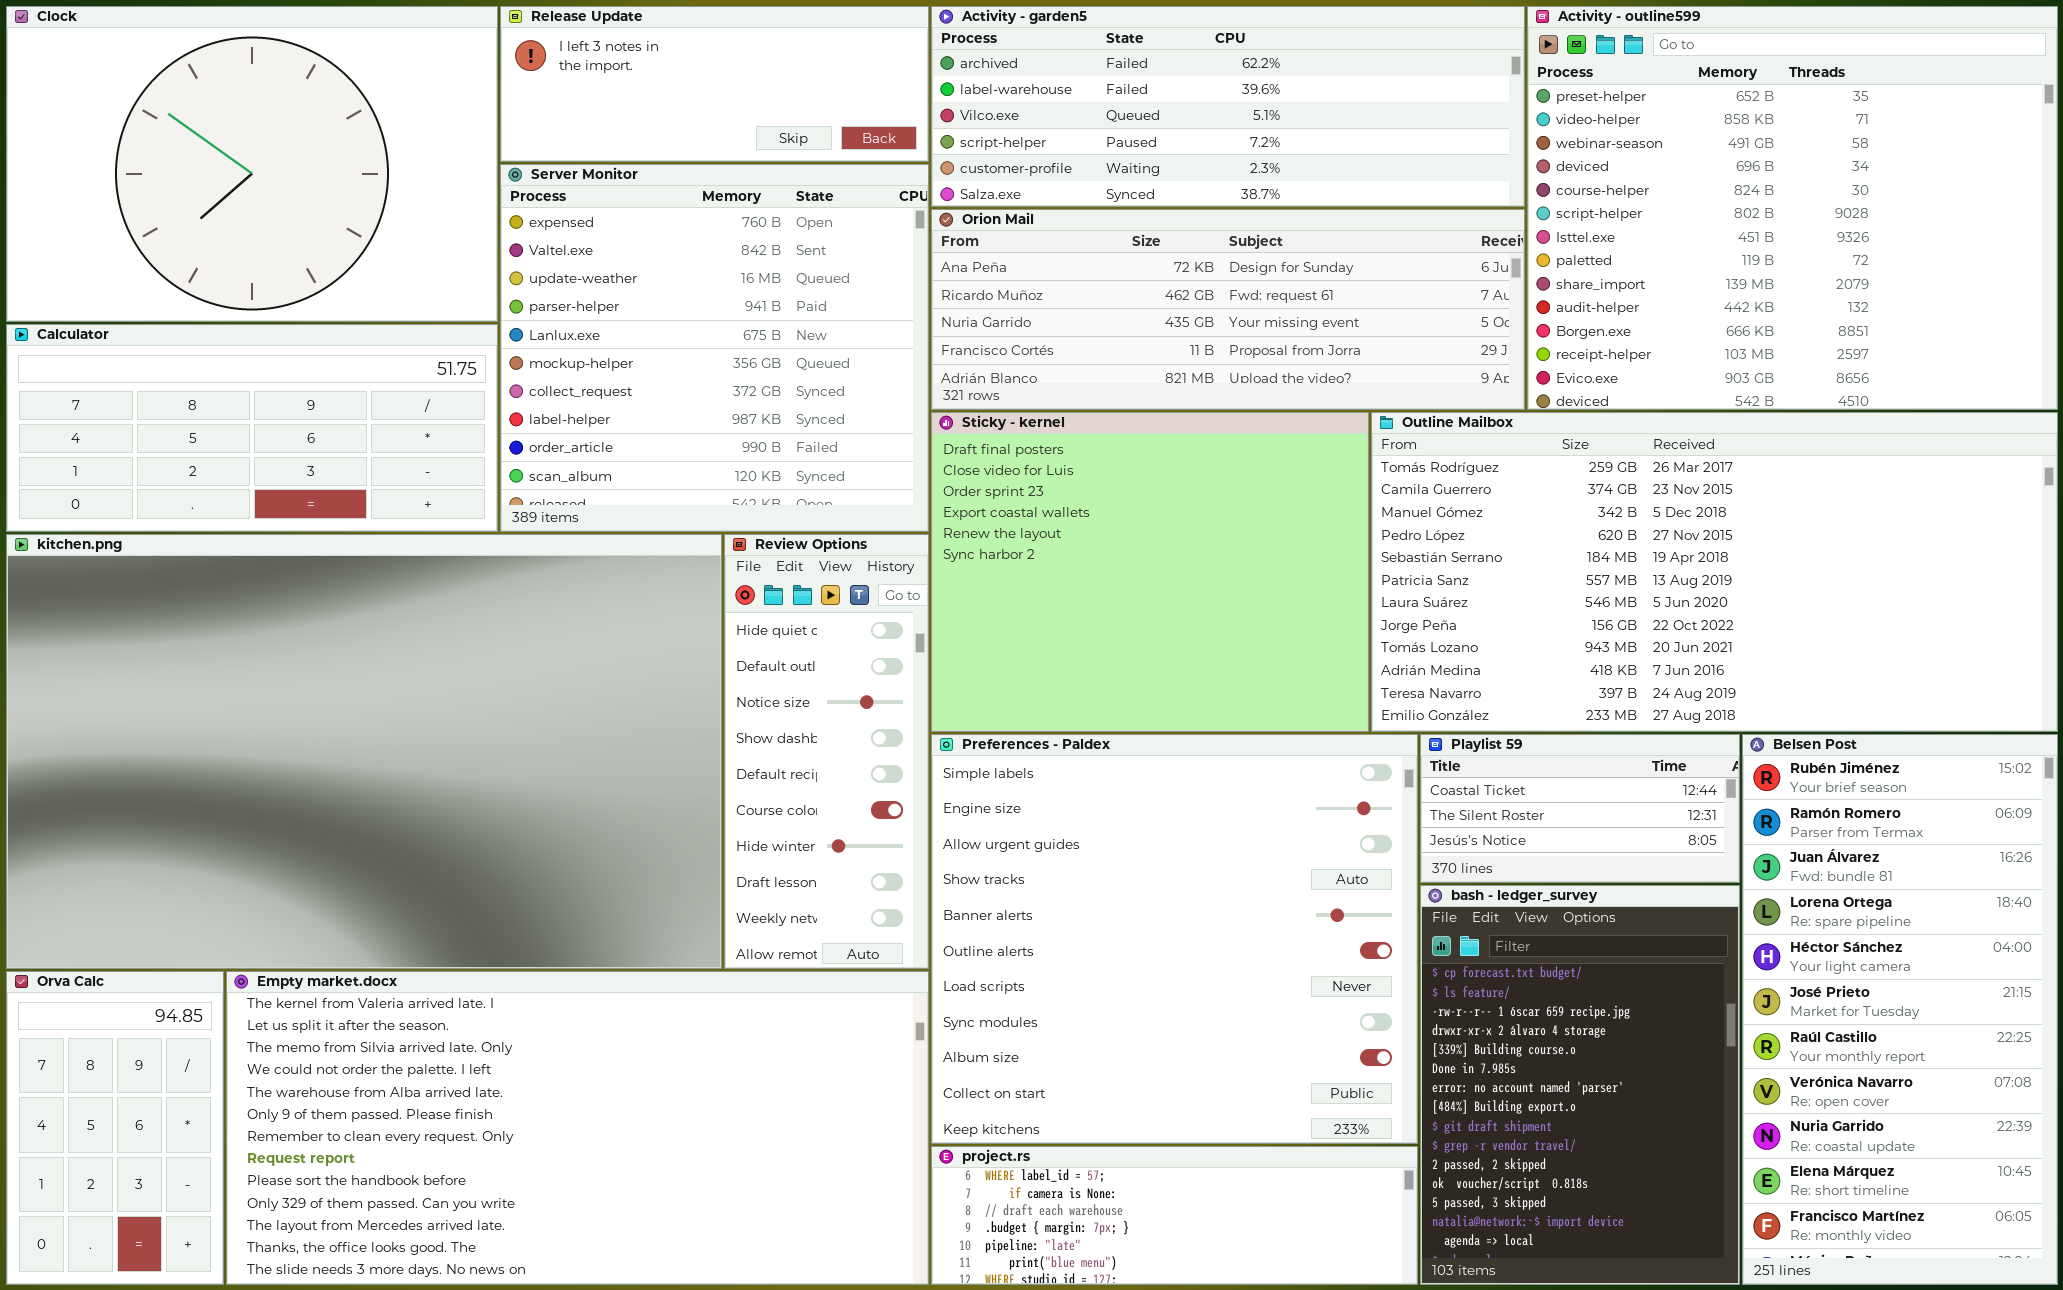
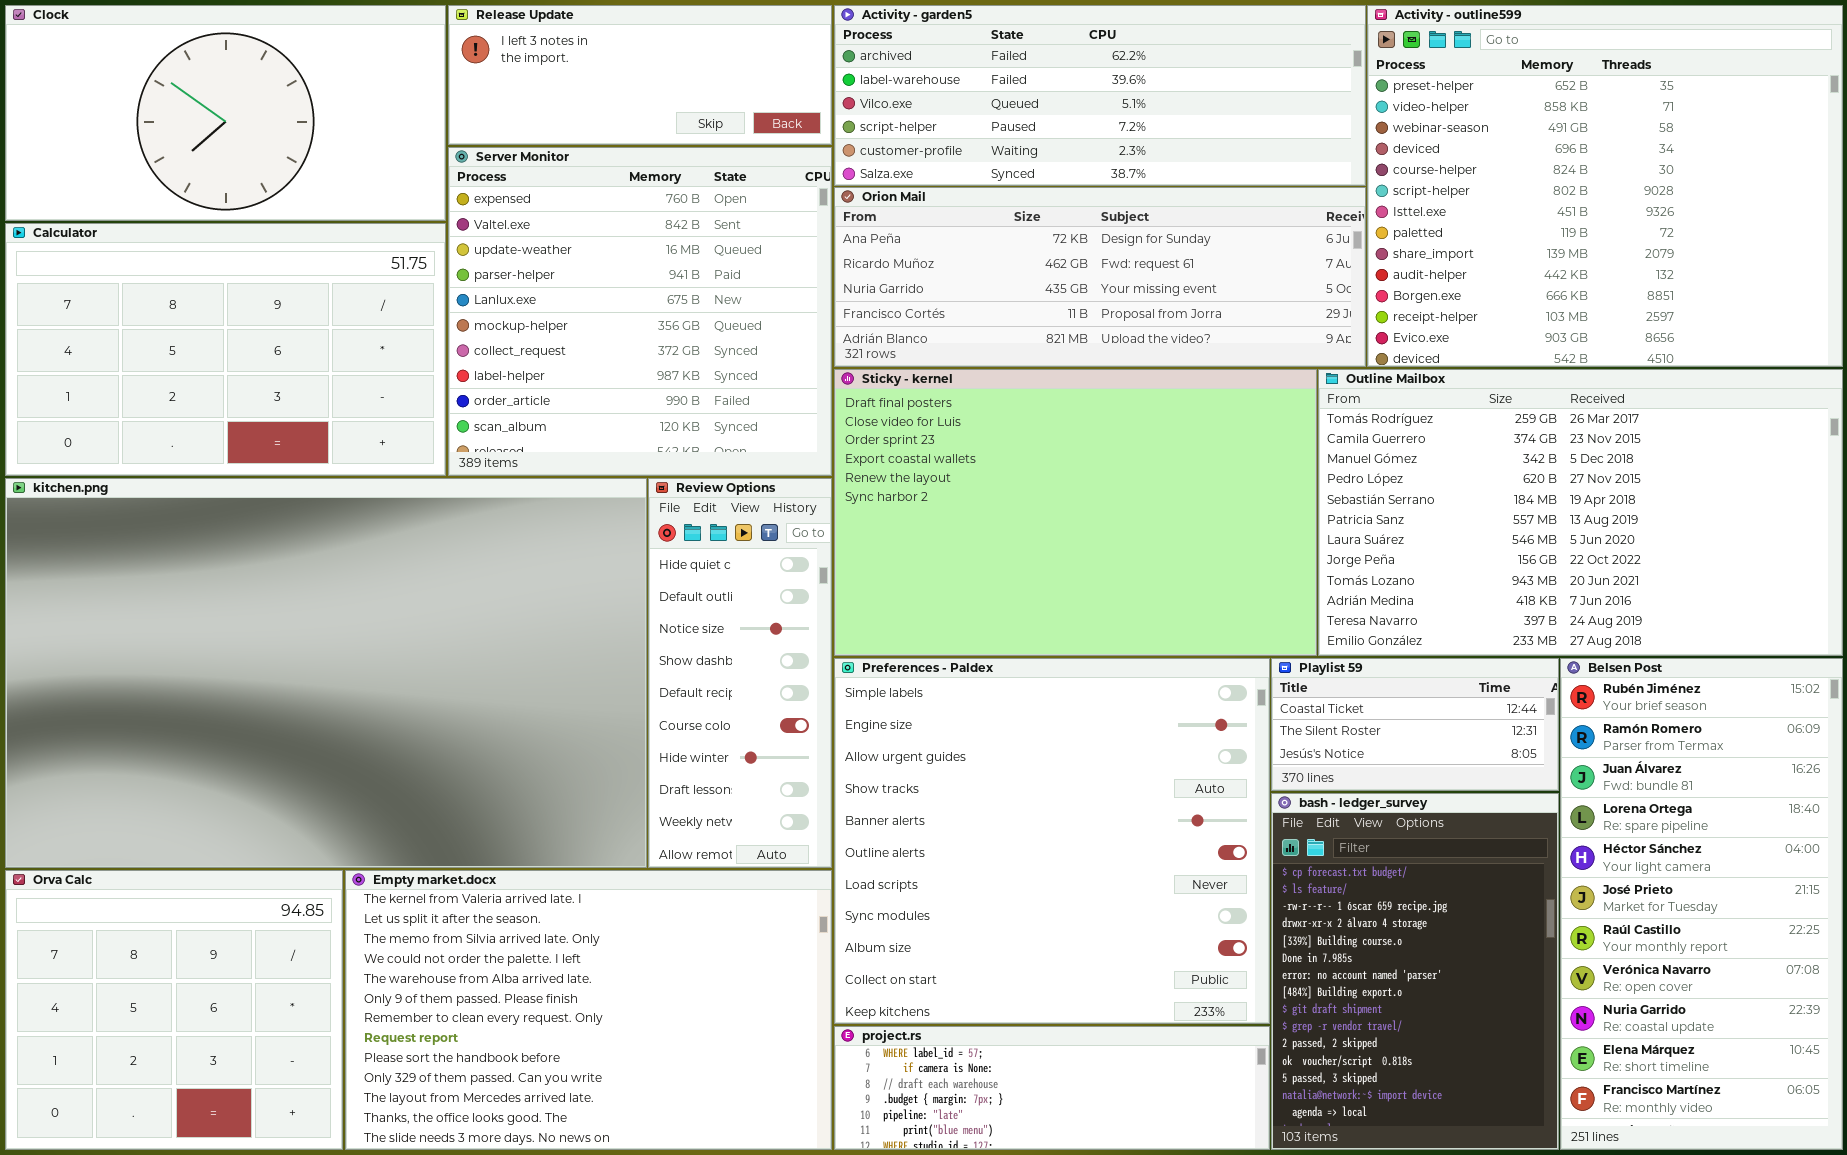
Clock: [6,6,498,322] -> [5,5,446,221], resized
Calculator: [6,324,498,532] -> [5,223,446,476], resized
Sticky - kernel: [931,412,1369,732] -> [834,369,1317,656], resized
Outline Mailbox: [1371,412,2058,732] -> [1318,369,1843,656], resized
Orva Calc: [6,971,224,1285] -> [5,870,343,1150], resized
Empty market.docx: [226,971,929,1285] -> [345,870,832,1150], resized

